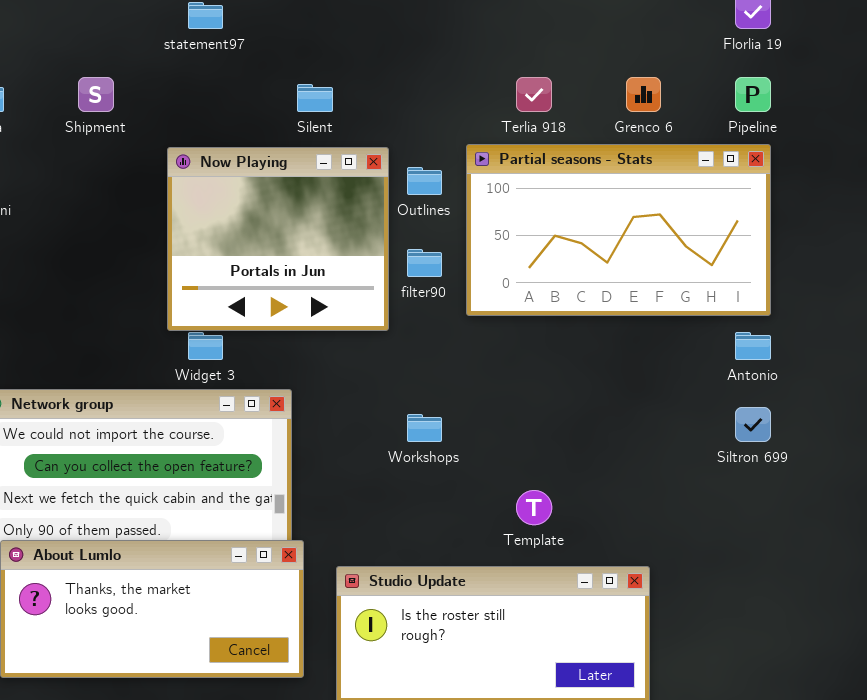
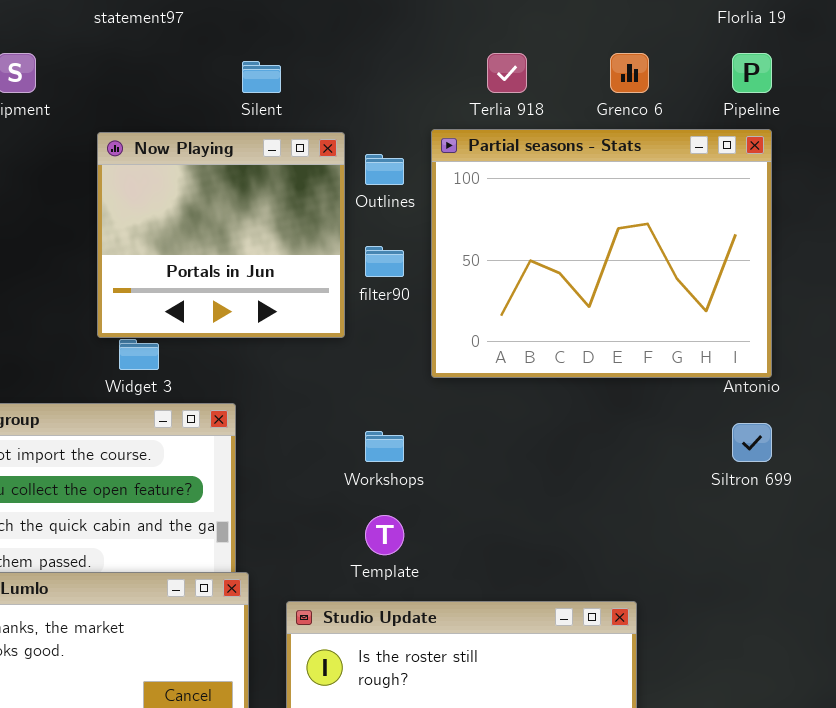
Partial seasons - Stats: [466,144,771,316] -> [431,129,772,378], resized
Template: [516,490,552,525] -> [365,515,404,555], moved

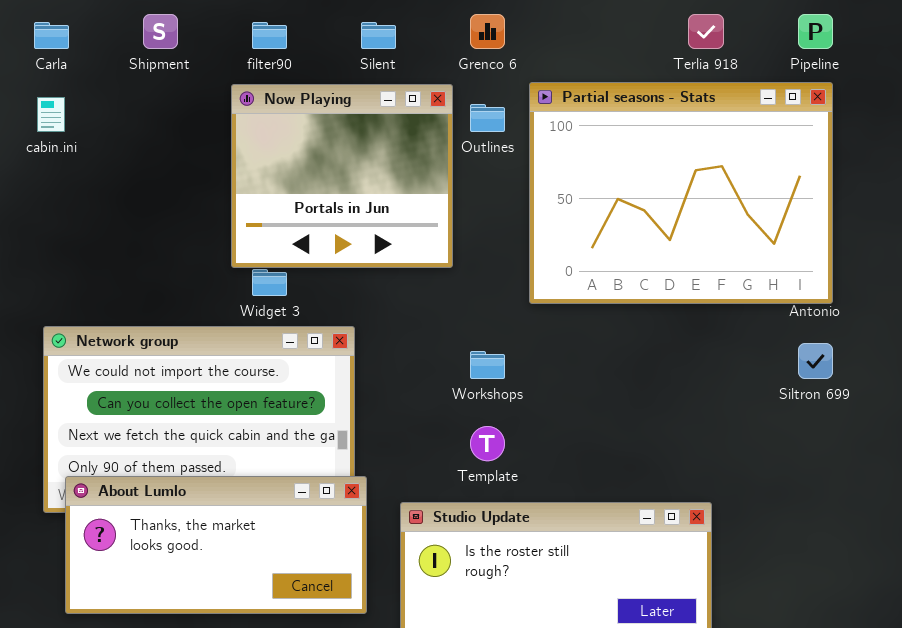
Terlia 918: [487,53,527,93] -> [688,14,724,49], moved
Grenco 6: [610,53,649,93] -> [470,14,505,49], moved
filter90: [365,246,404,277] -> [252,22,287,49], moved

